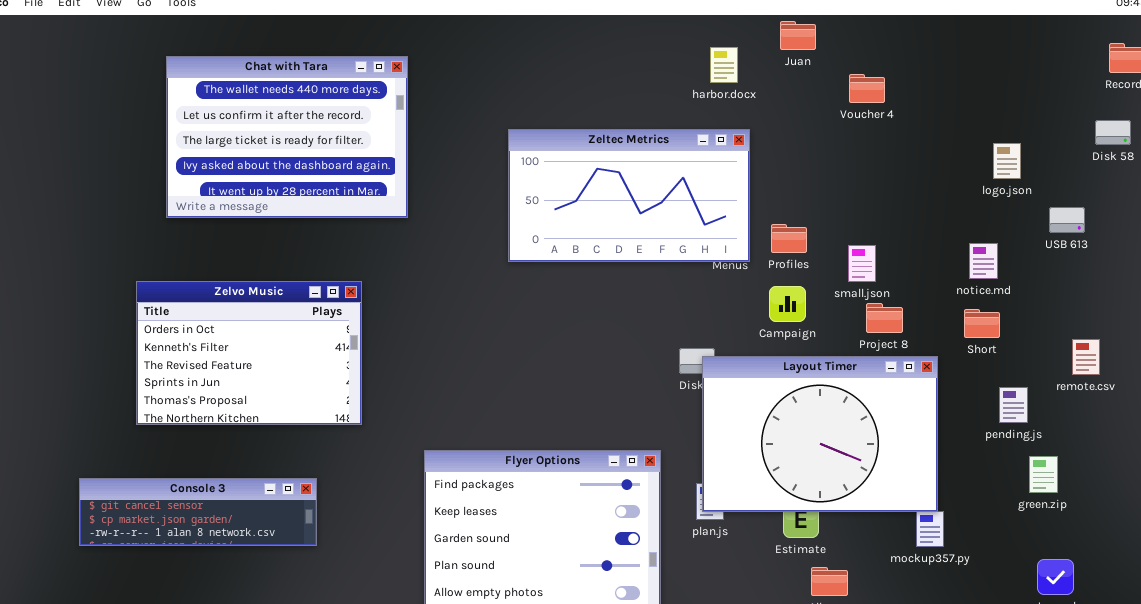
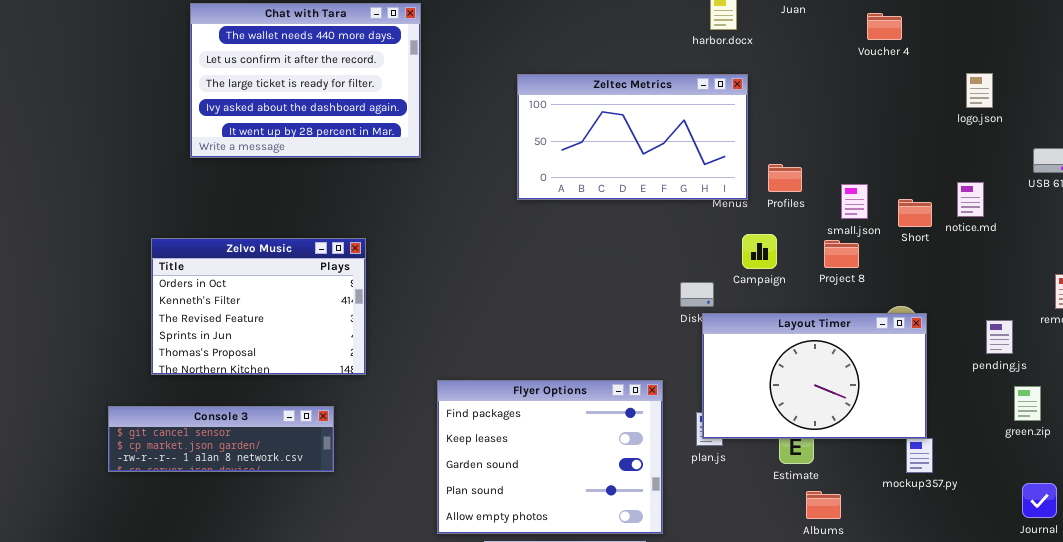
Voucher 4: [849,74,885,103] -> [867,13,902,40], moved
logo.json: [993,143,1021,179] -> [966,73,993,108], moved
Zelvo Music: [136,281,362,425] -> [151,238,366,375], moved
Campaign: [769,286,806,322] -> [742,234,777,269], moved
Project 8: [866,303,903,333] -> [824,240,859,268], moved
Short: [964,309,1000,338] -> [898,199,932,227], moved
Layout Timer: [702,356,938,512] -> [702,313,927,439], resized

